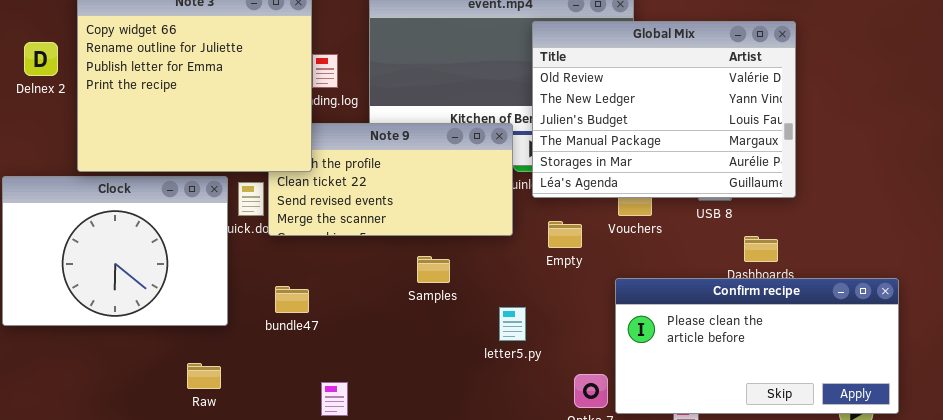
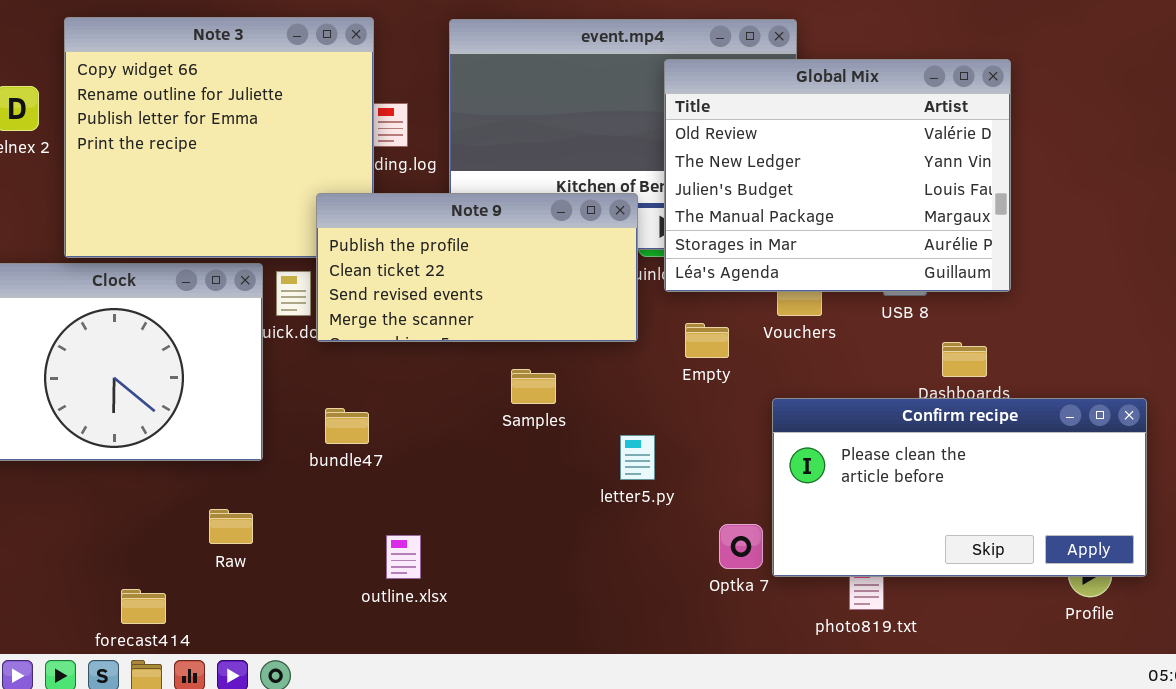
Note 9: [268,123,513,236] -> [316,193,638,342], raised

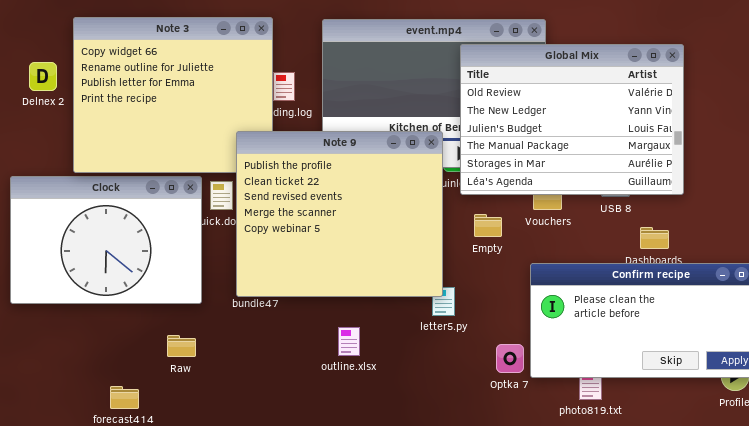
Note 9: [316,193,638,342] -> [236,131,443,297], resized
outline.xlsx: [386,535,421,579] -> [338,327,360,356], moved

